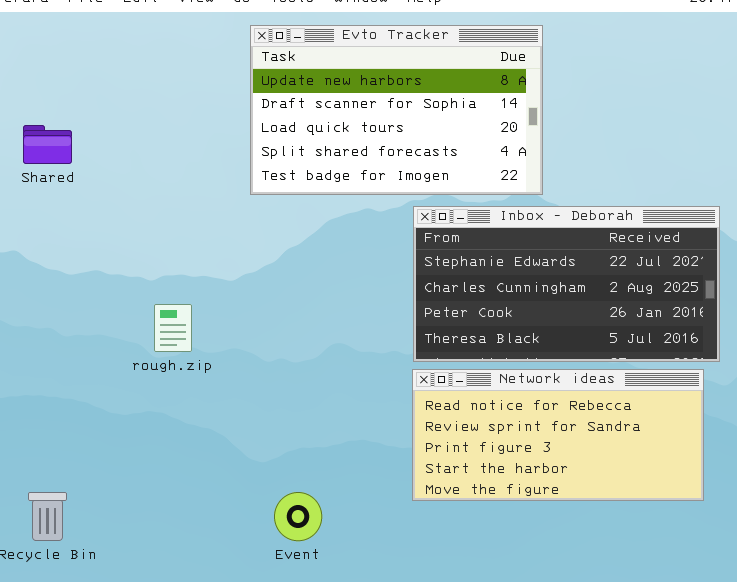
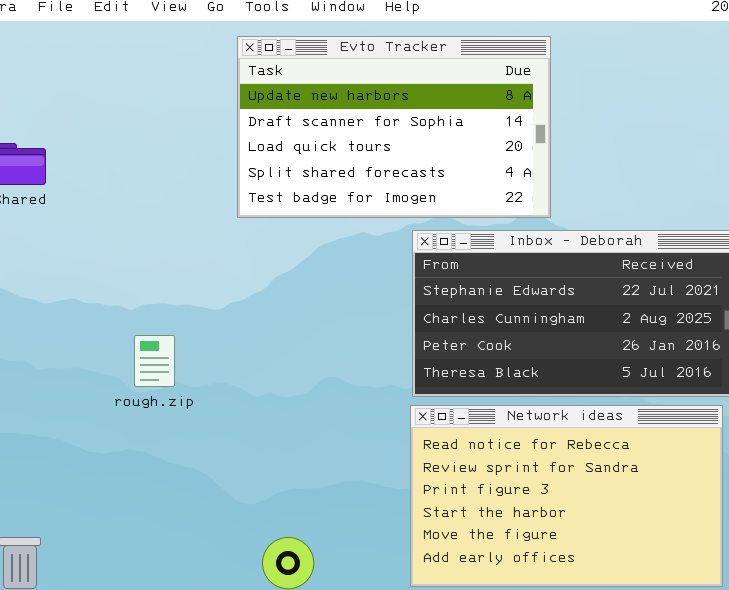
Network ideas: [412,369,704,501] -> [410,405,723,587], resized

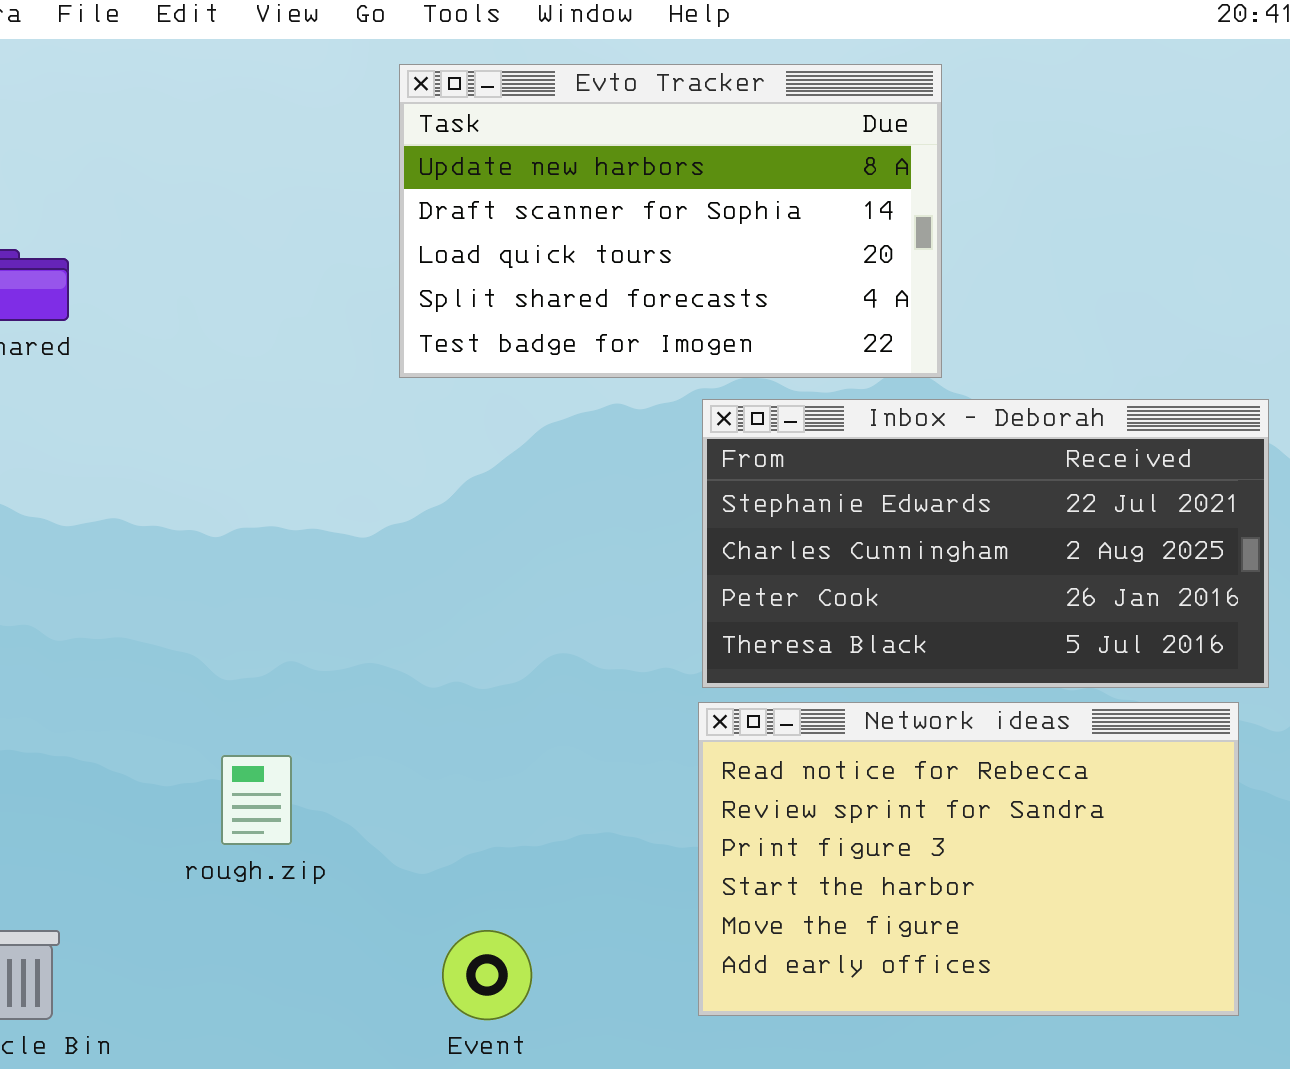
rough.zip: [134,335,175,387] -> [221,755,292,845], moved

